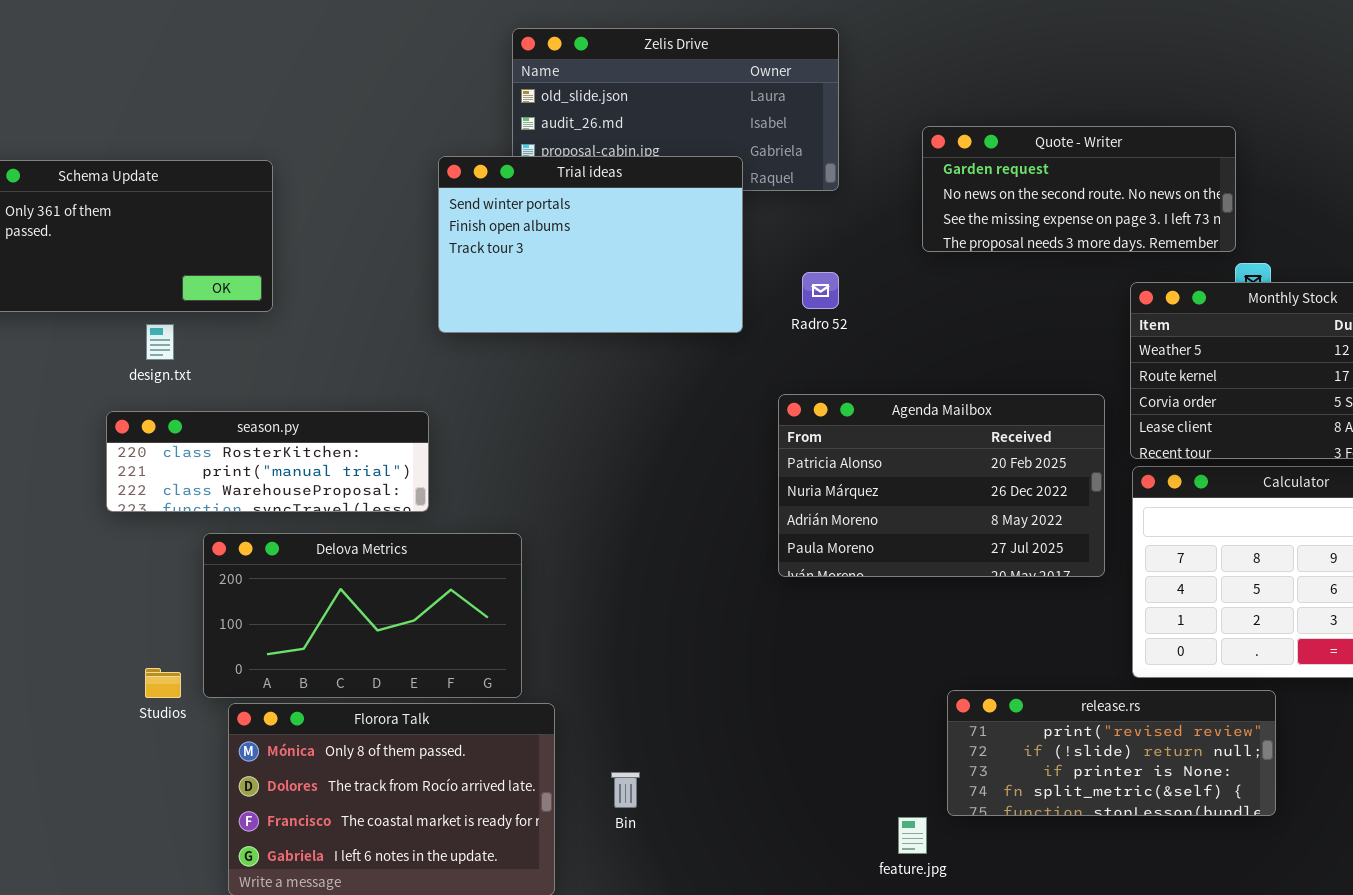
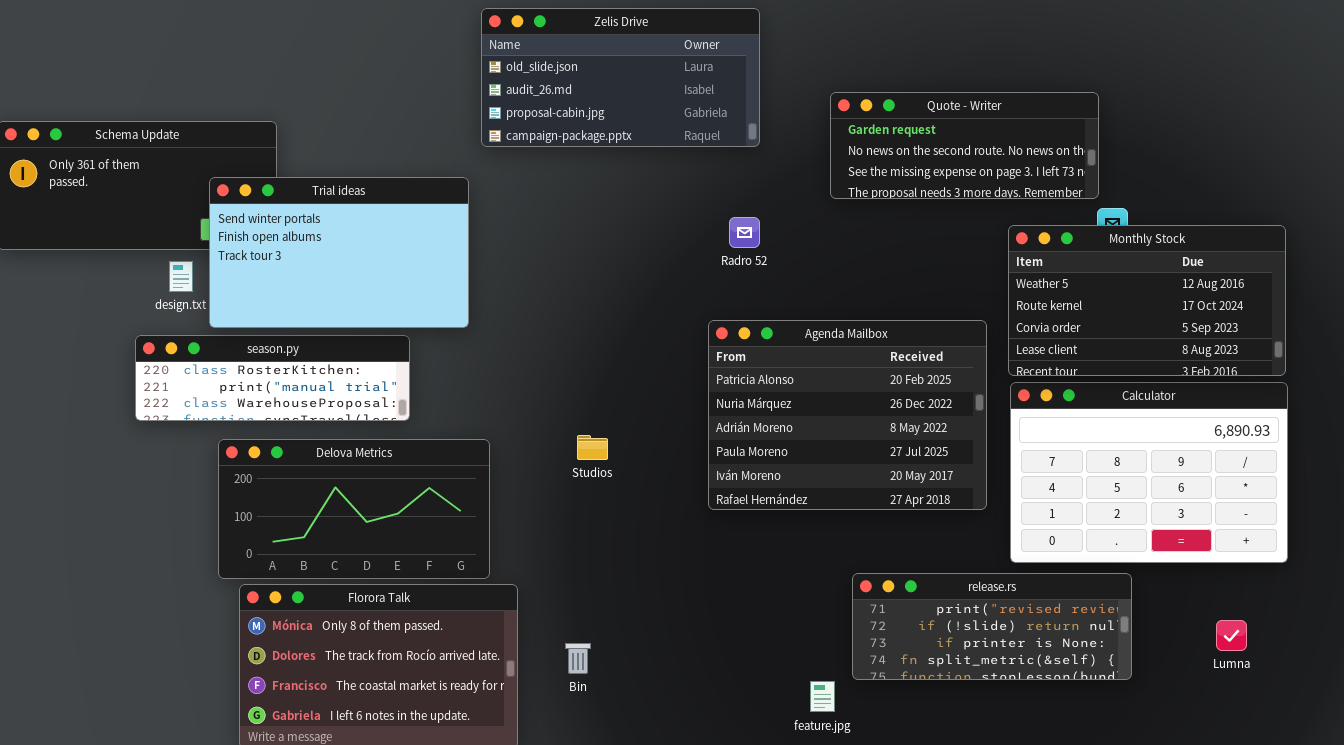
Trial ideas: [438,156,743,333] -> [209,177,469,328], moved
Agenda Mailbox: [778,394,1105,577] -> [708,320,987,510], resized
Studios: [145,668,181,698] -> [577,435,608,460], moved

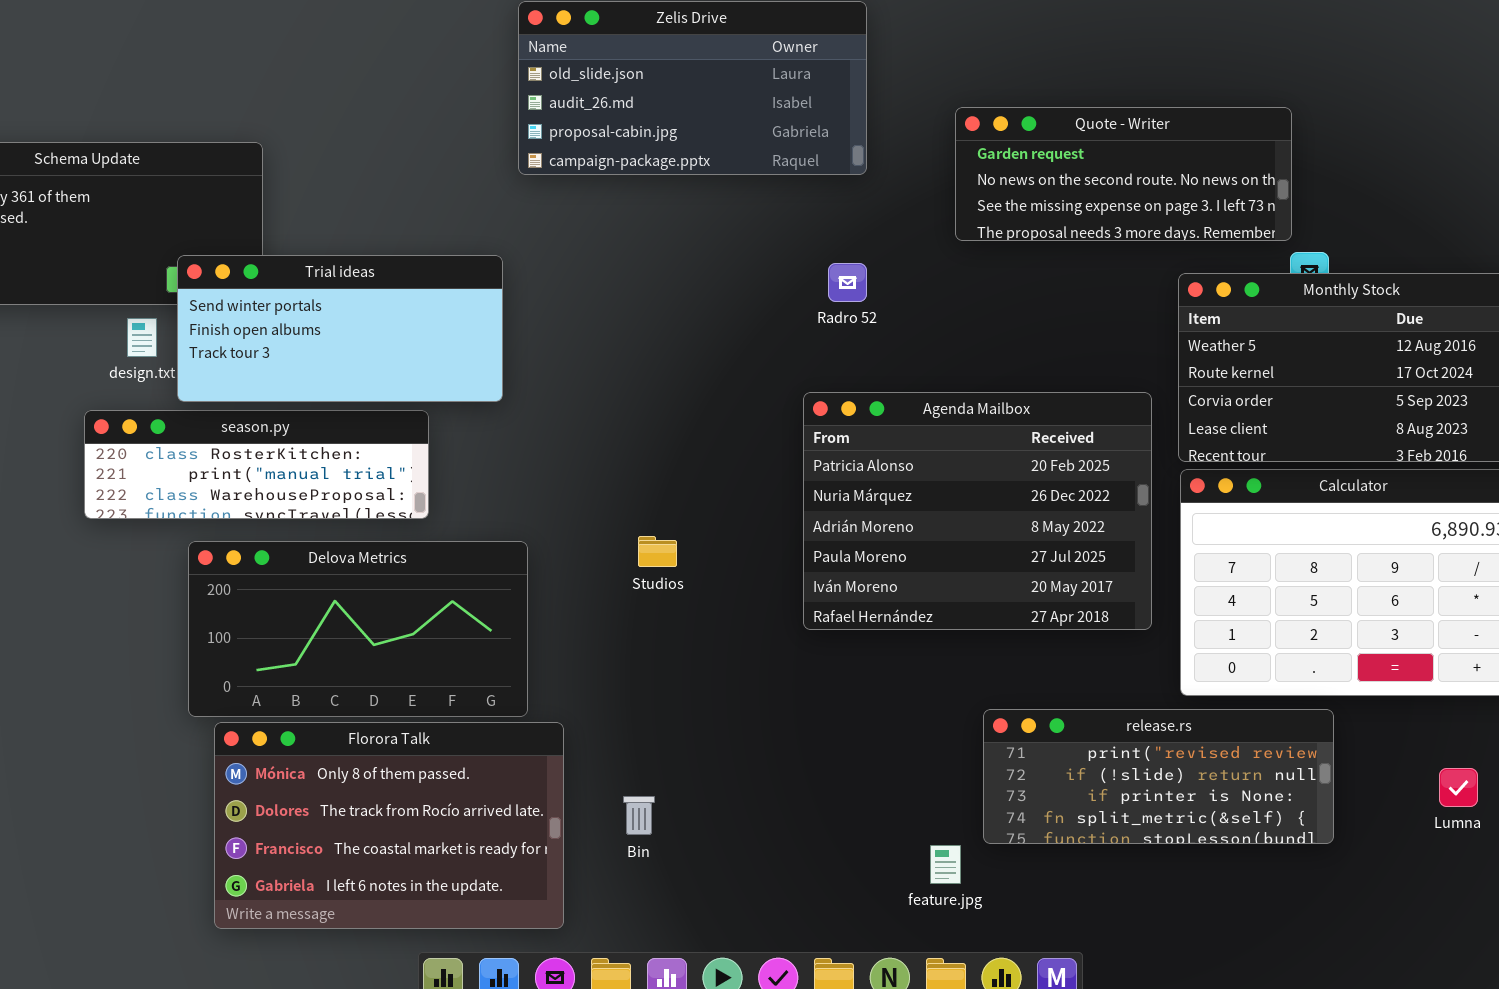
Trial ideas: [209,177,469,328] -> [177,255,503,402], resized

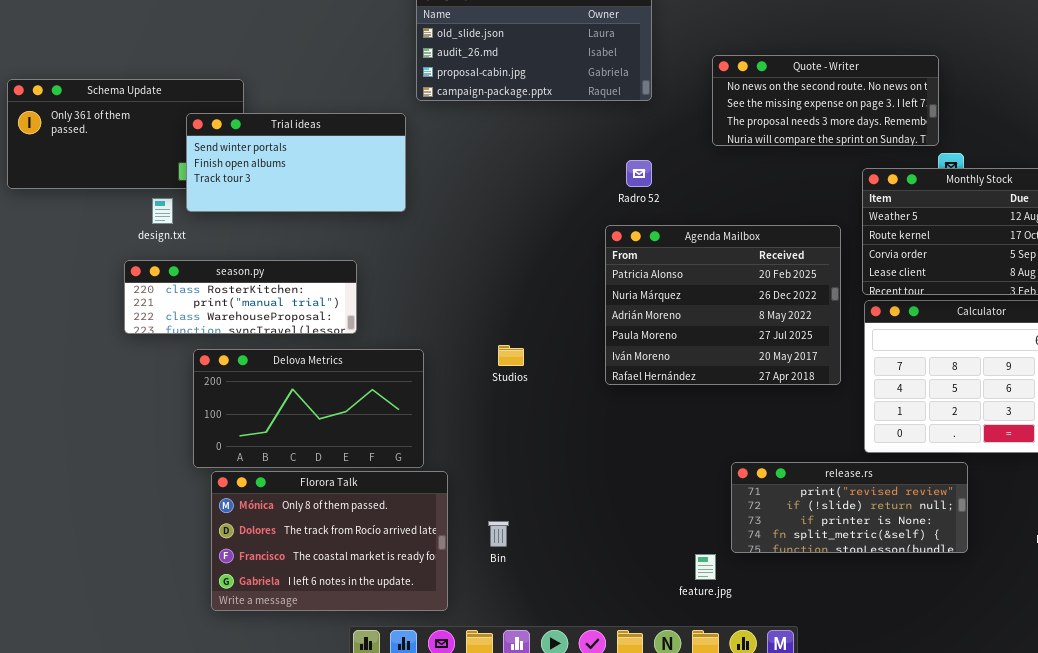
Quote - Writer: [955,107,1292,241] -> [712,55,939,146], scrolled down 1 row
Trial ideas: [177,255,503,402] -> [186,113,406,212], moved
Agenda Mailbox: [803,392,1152,630] -> [605,225,841,385], moved

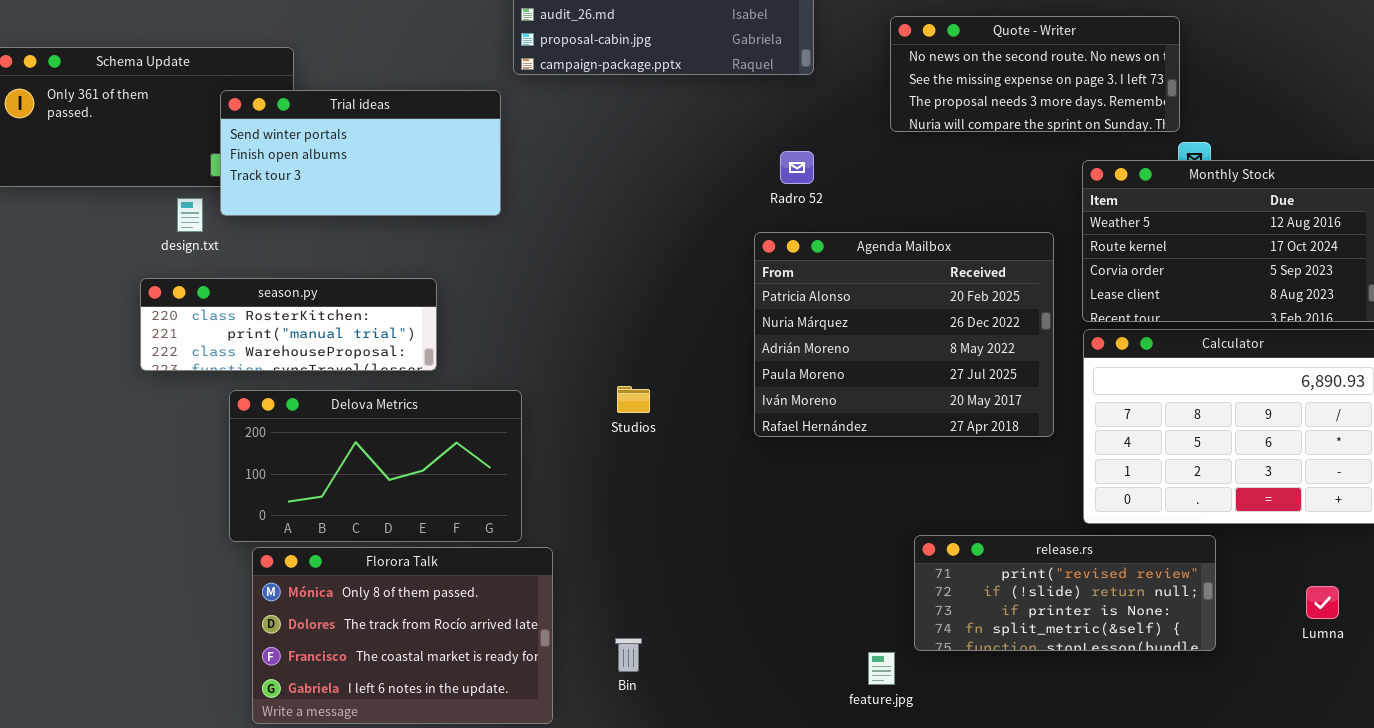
Bin: [488,521,509,547] -> [615,638,642,672], moved

